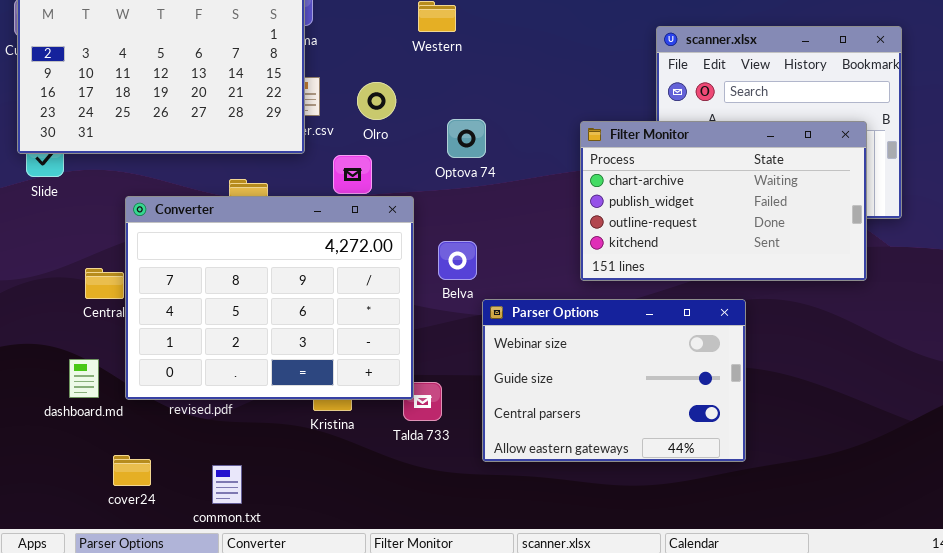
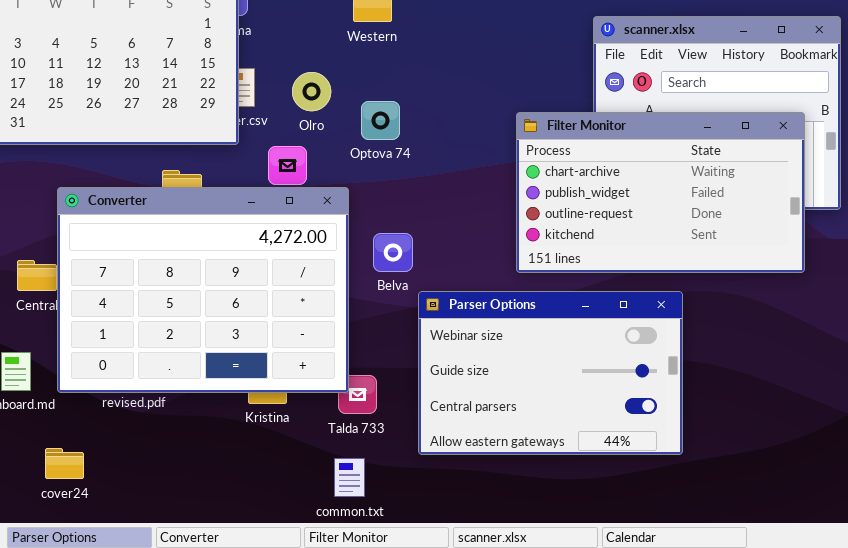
Optova 74: [447,119,486,158] -> [361,101,400,140], moved
common.txt: [212,465,242,504] -> [334,458,365,497], moved

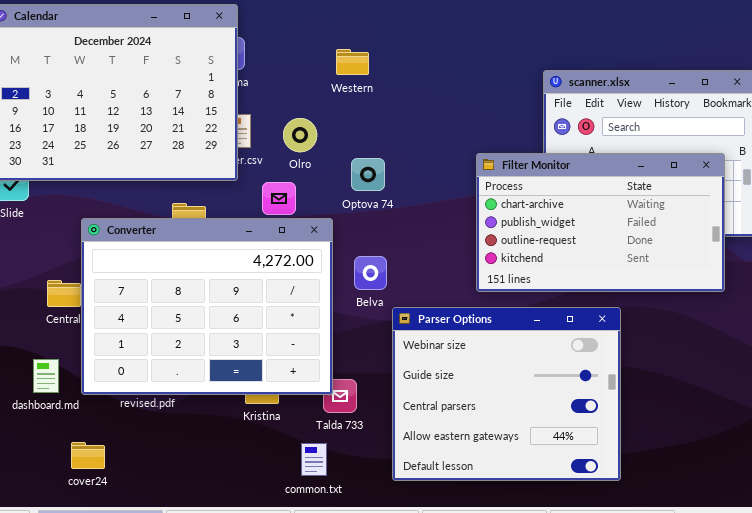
Optova 74: [361,101,400,140] -> [351,158,385,191], moved
Parser Options: [418,291,683,455] -> [392,307,621,481], resized
common.txt: [334,458,365,497] -> [301,443,327,476], moved

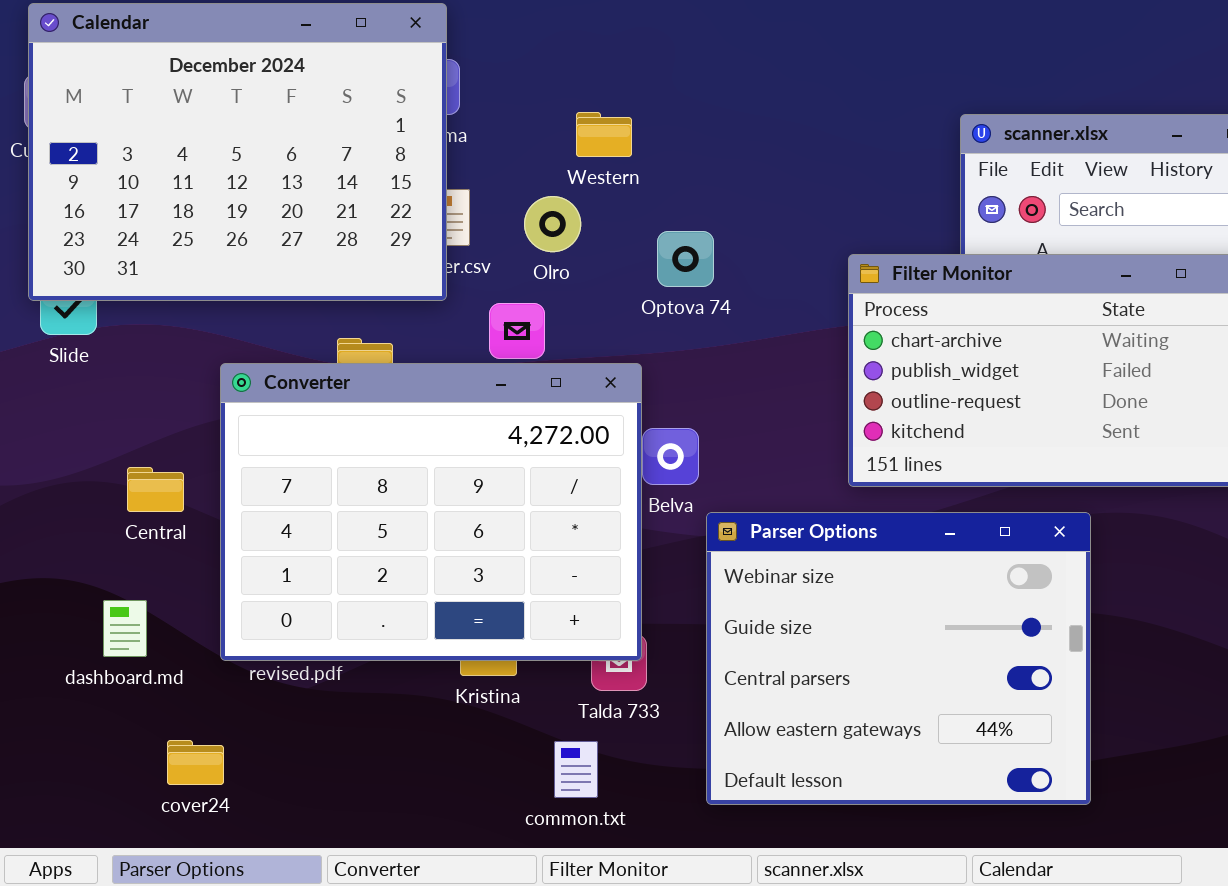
Western: [336,49,369,75] -> [576,112,632,157], moved
Optova 74: [351,158,385,191] -> [657,231,714,287], moved
Converter: [81,218,333,395] -> [220,363,642,661], moved

